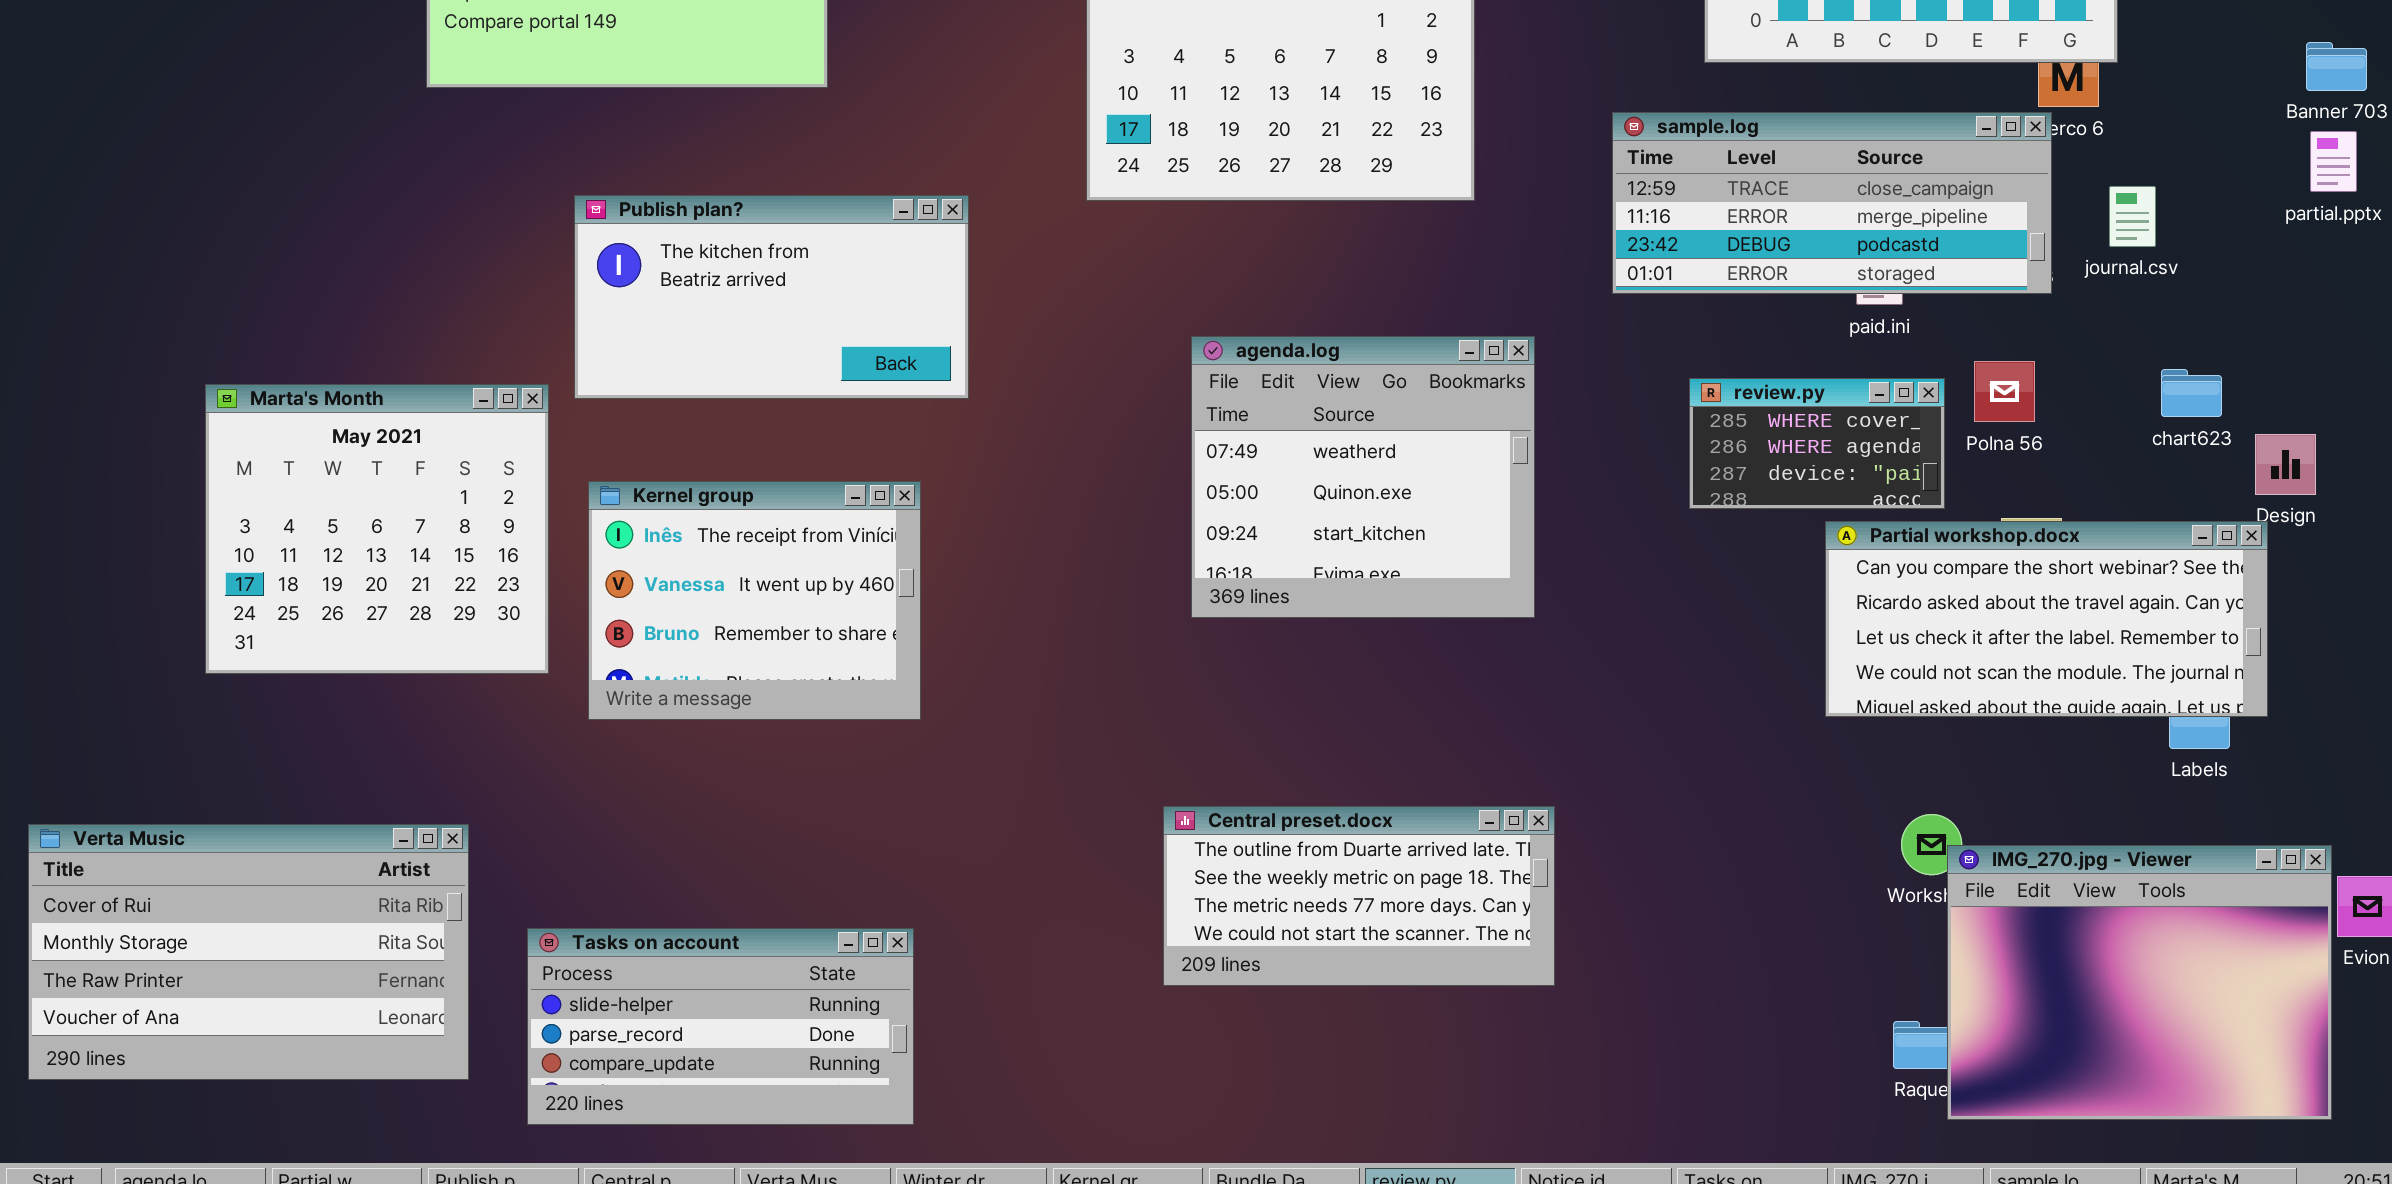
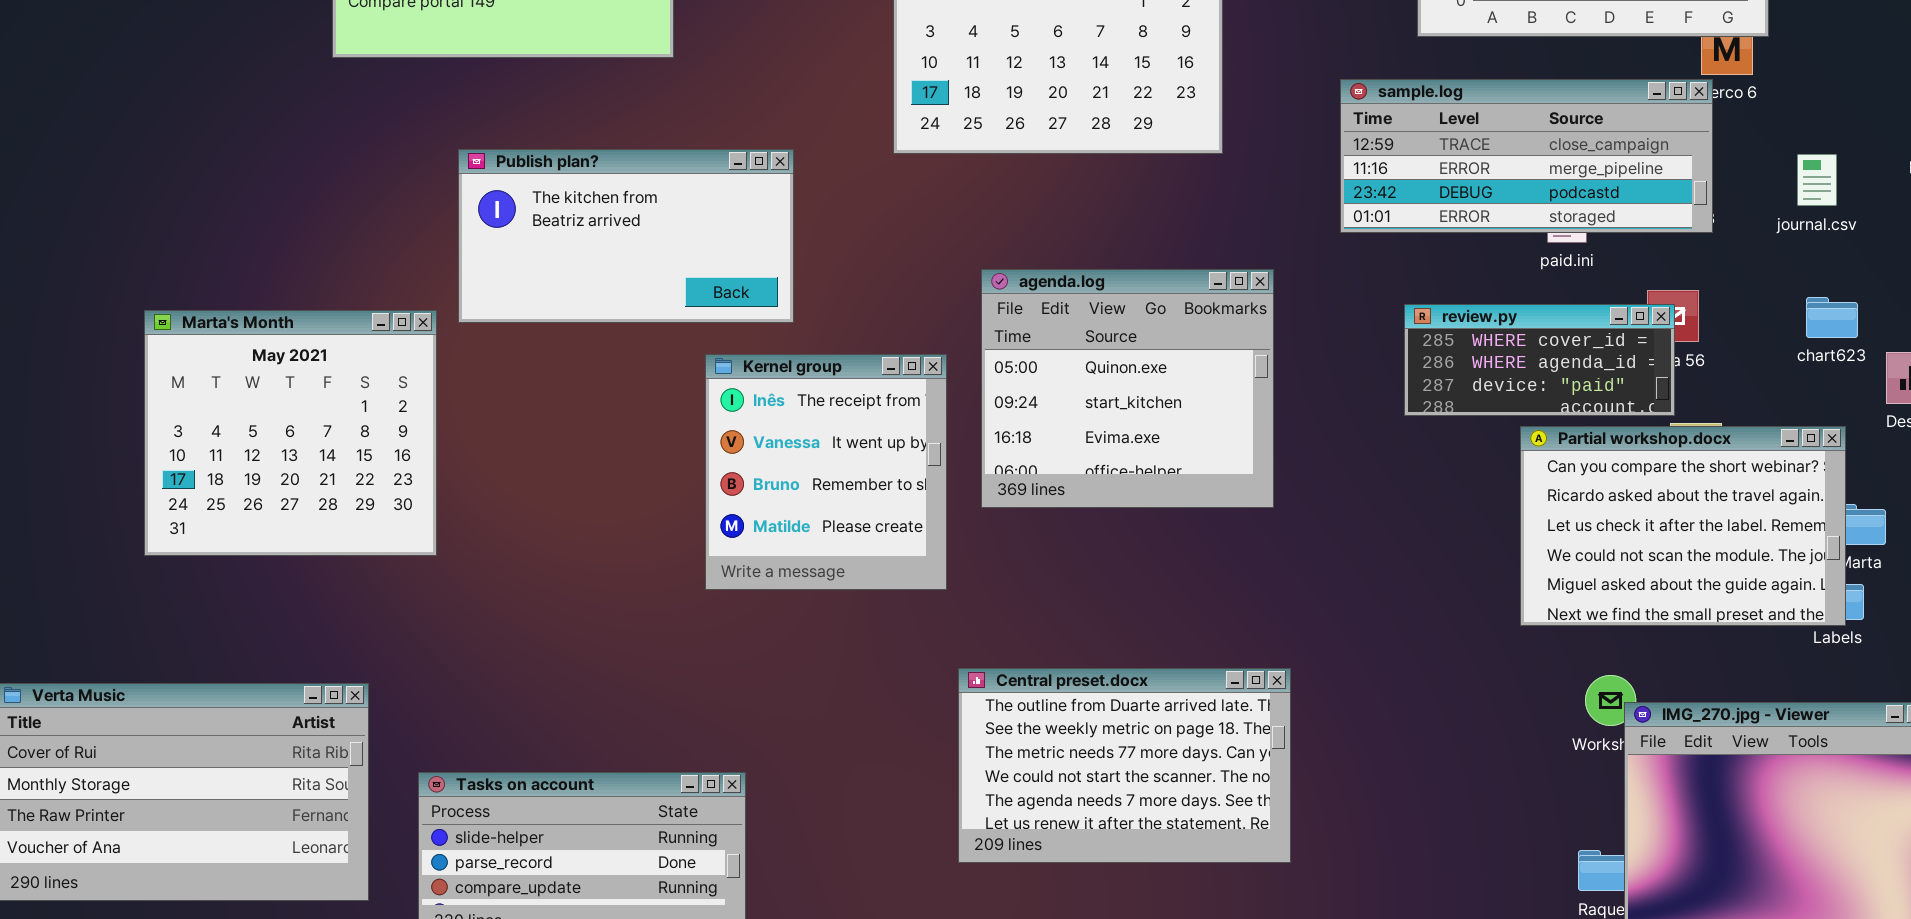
journal.csv: [2109,186,2156,247] -> [1797,154,1837,206], moved
agenda.log: [1191,336,1535,618] -> [981,269,1274,508], scrolled down 1 row
review.py: [1689,378,1945,509] -> [1404,304,1675,416], resized
Kernel group: [588,481,921,720] -> [705,354,947,590], moved, resized
Partial workshop.docx: [1825,521,2268,717] -> [1520,426,1846,626], resized
Central preset.docx: [1163,806,1555,986] -> [958,668,1291,863], resized

